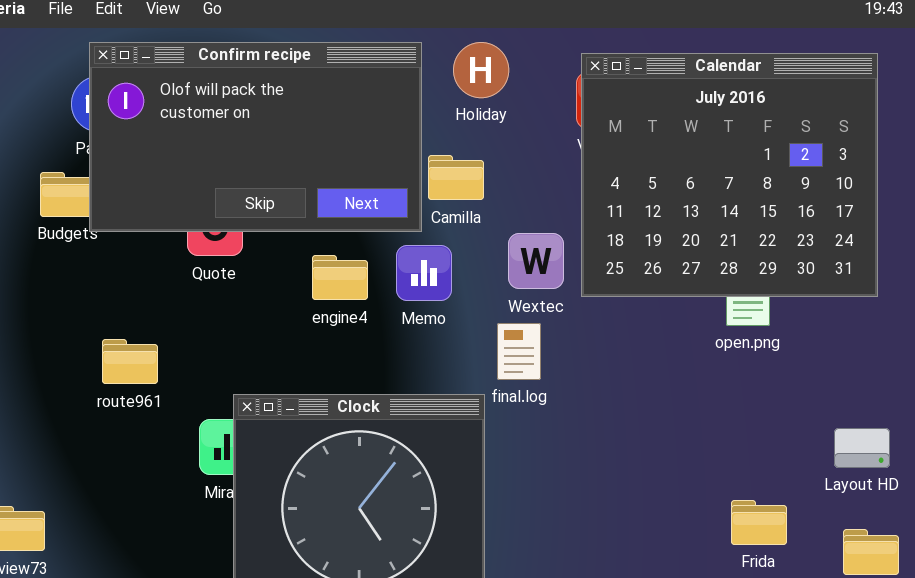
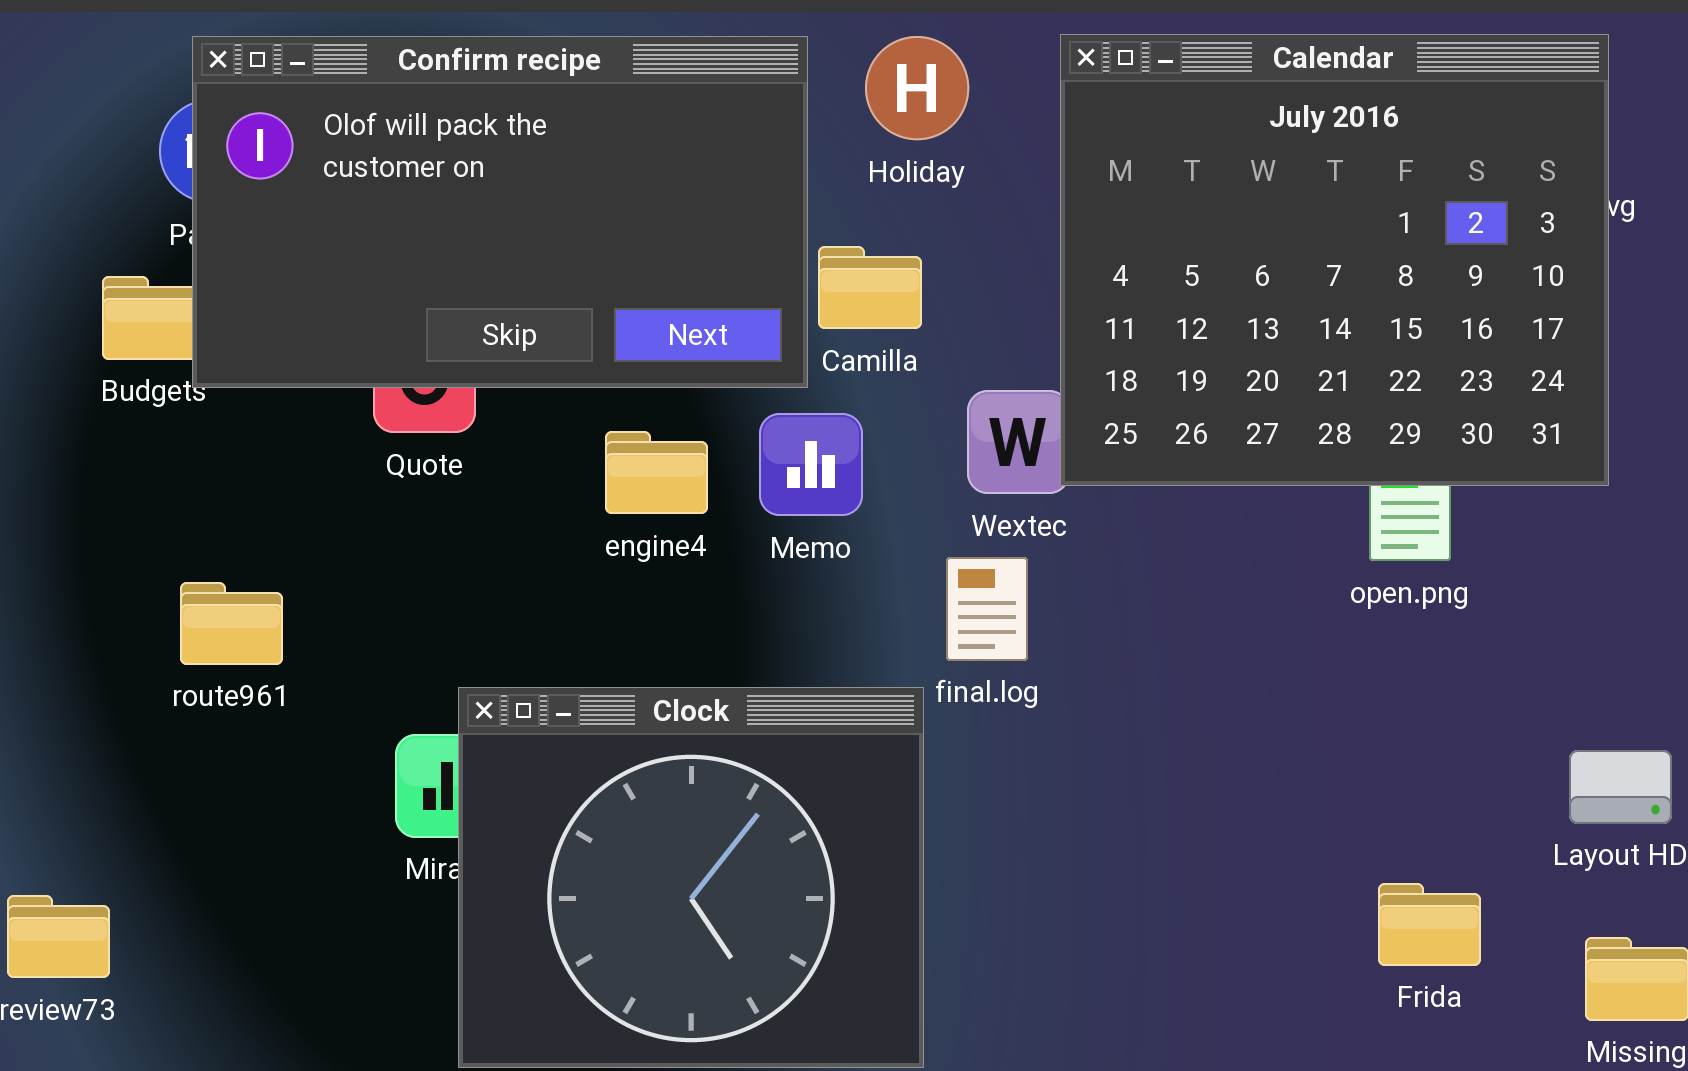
Calendar: [581,53,878,297] -> [1060,34,1609,486], moved
route961: [102,339,158,384] -> [180,582,283,665], moved

